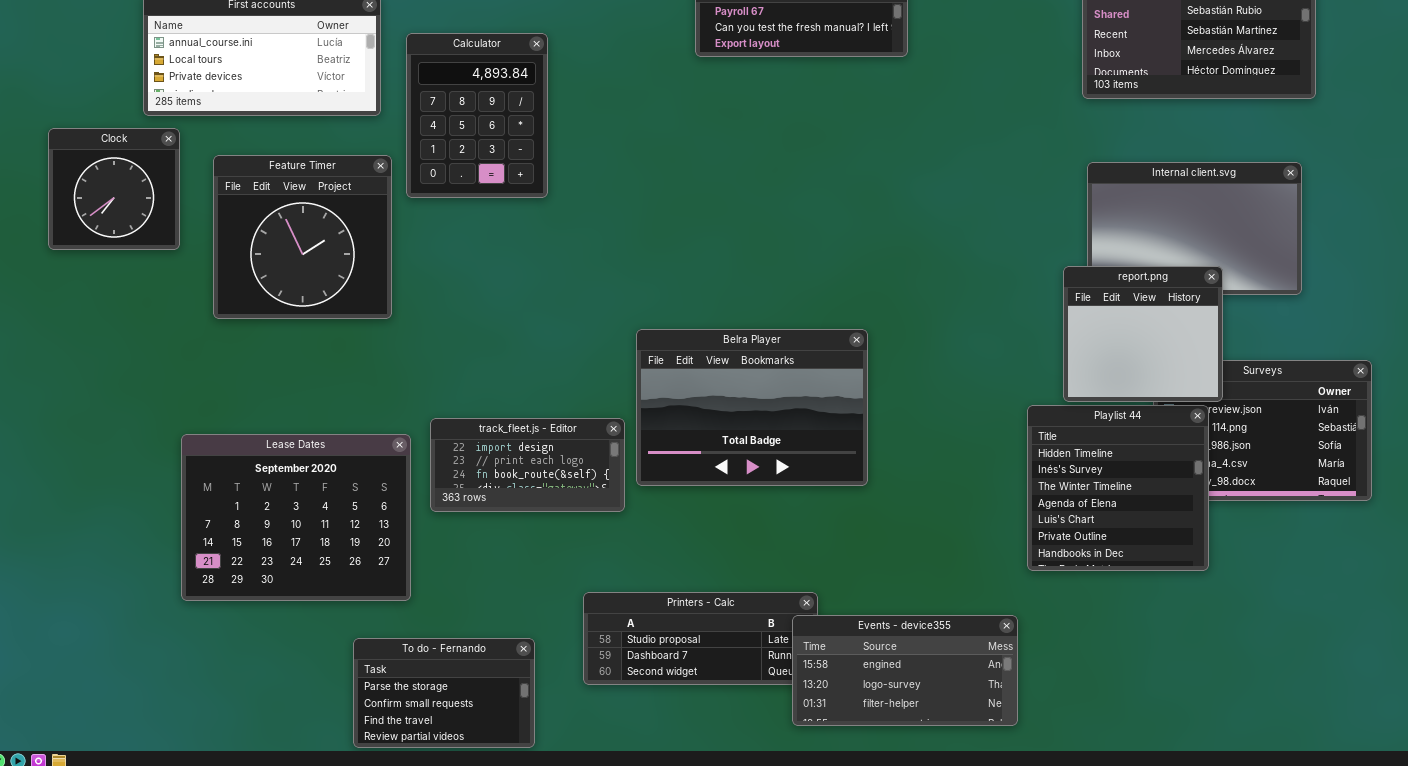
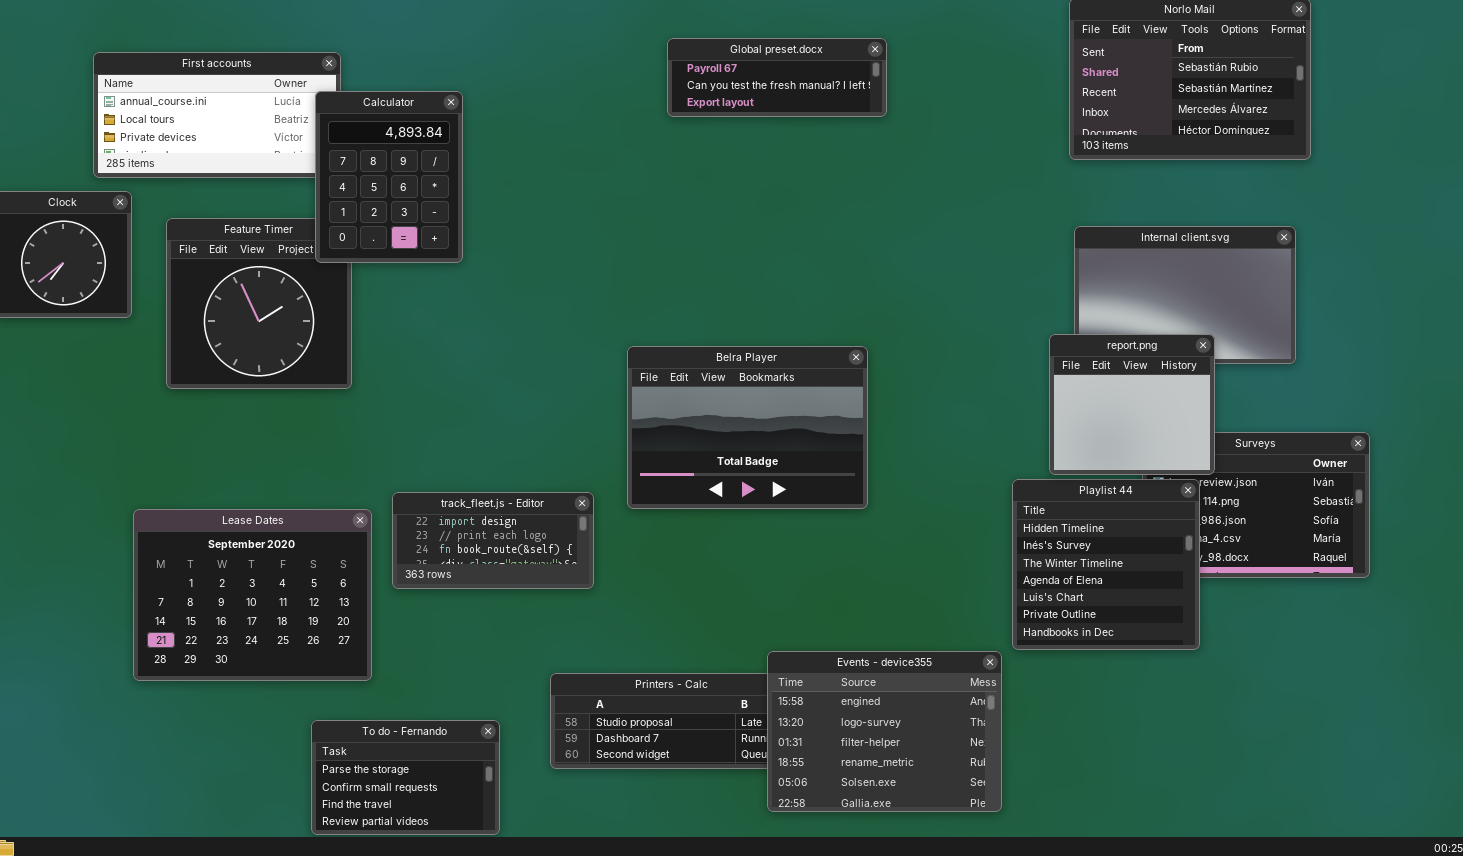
Calculator: [406,33,548,198] -> [315,91,463,263], moved
Belra Player: [636,329,868,486] -> [627,346,868,509], moved
Events - device355: [792,615,1018,726] -> [767,651,1002,812], resized

